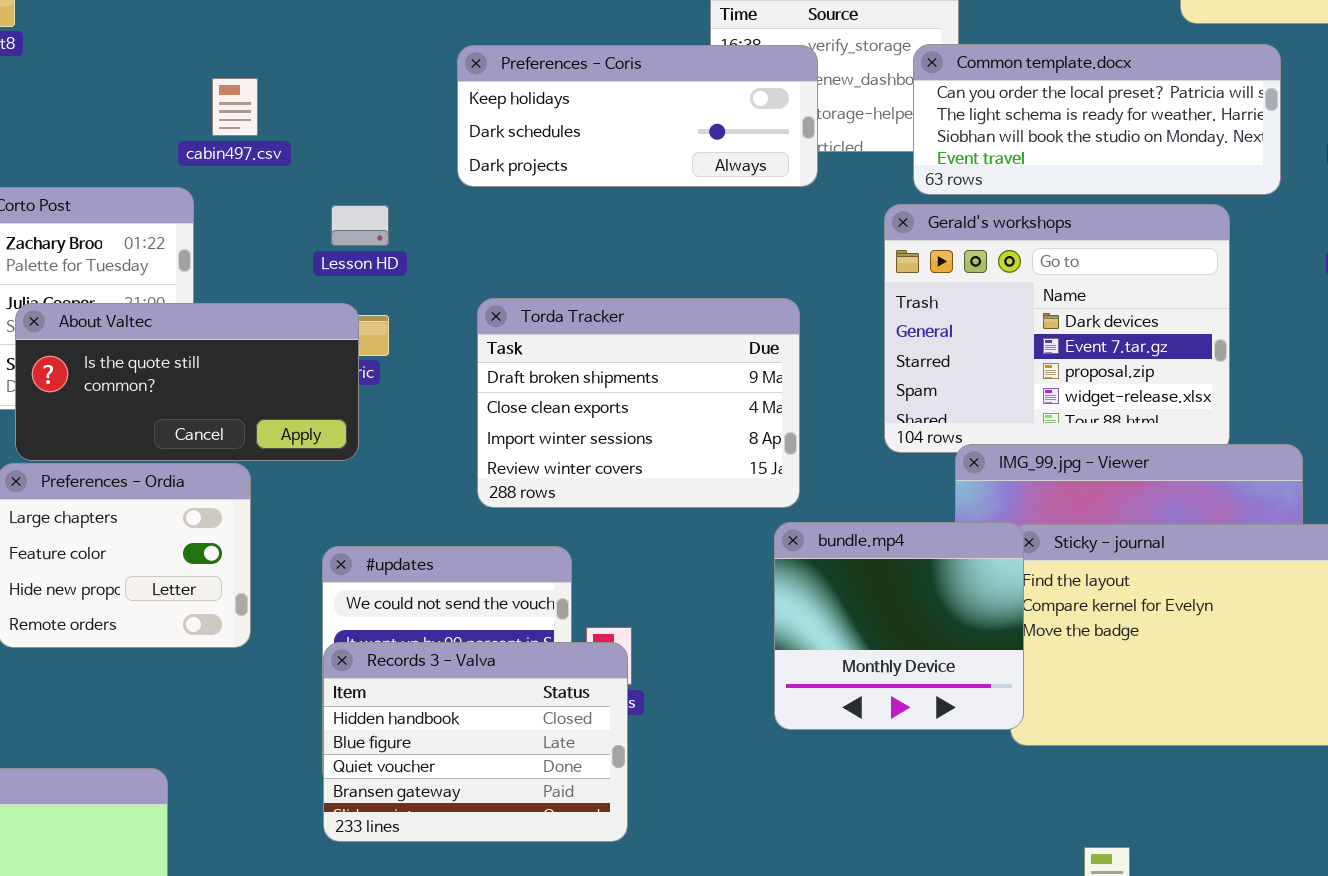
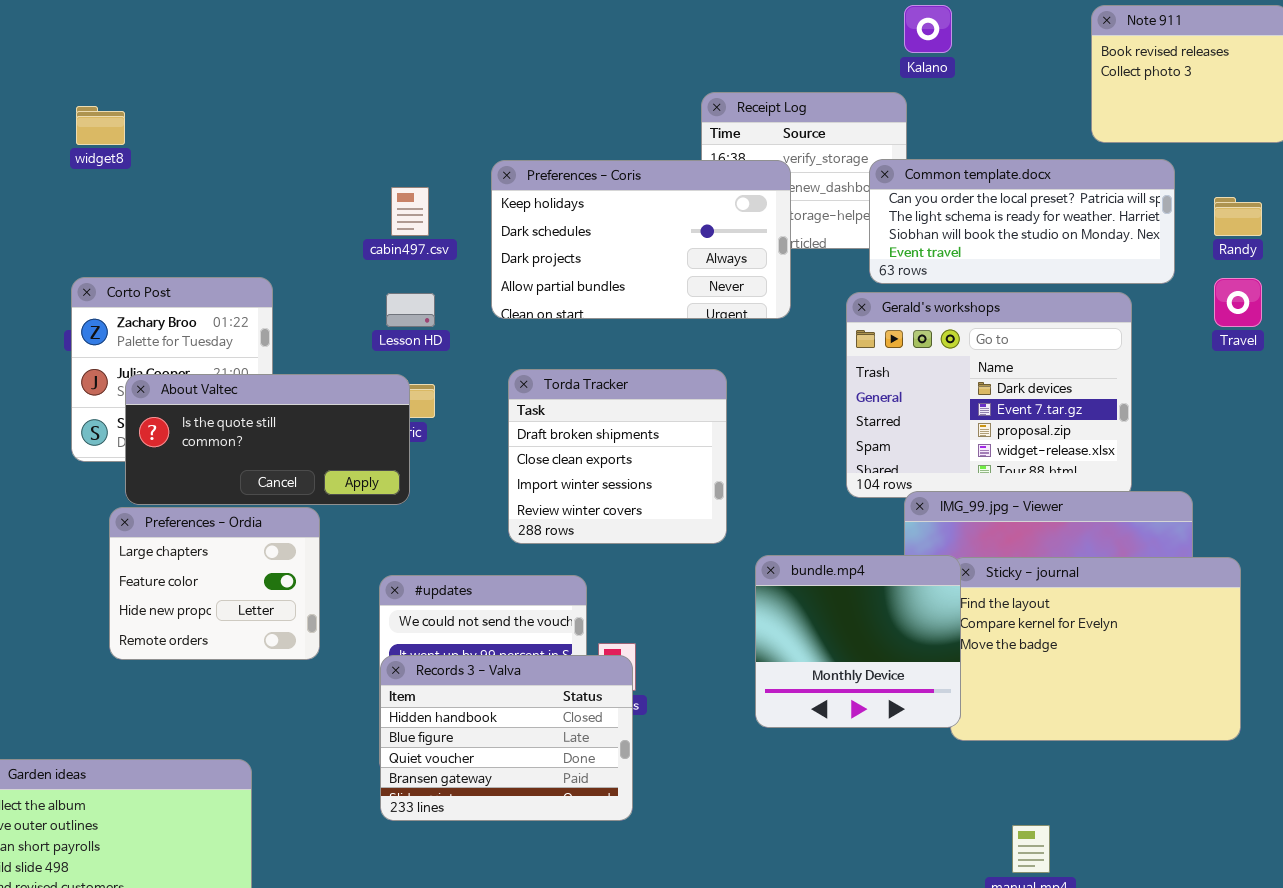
Preferences - Coris: [457,45,818,187] -> [491,160,791,319], resized
cabin497.csv: [212,78,258,136] -> [391,187,429,236], moved
Torda Tracker: [477,298,800,508] -> [508,369,727,544], resized

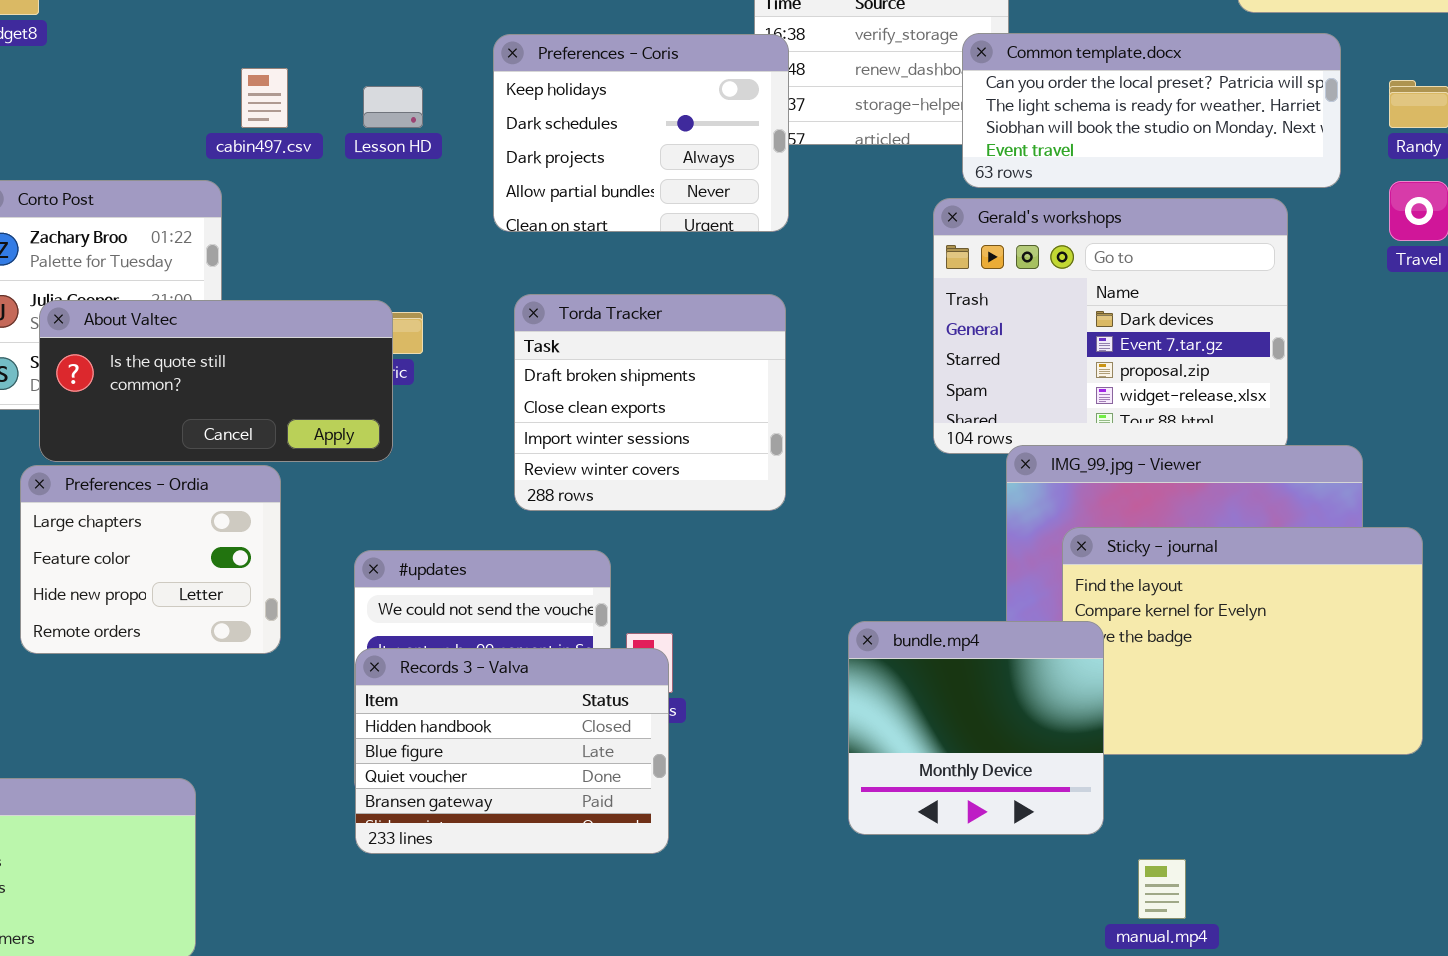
Preferences - Coris: [491,160,791,319] -> [493,34,789,232], resized
cabin497.csv: [391,187,429,236] -> [241,68,288,128], moved
Lesson HD: [386,293,435,327] -> [363,86,423,128], moved
bundle.mp4: [755,555,961,728] -> [848,621,1104,835], moved

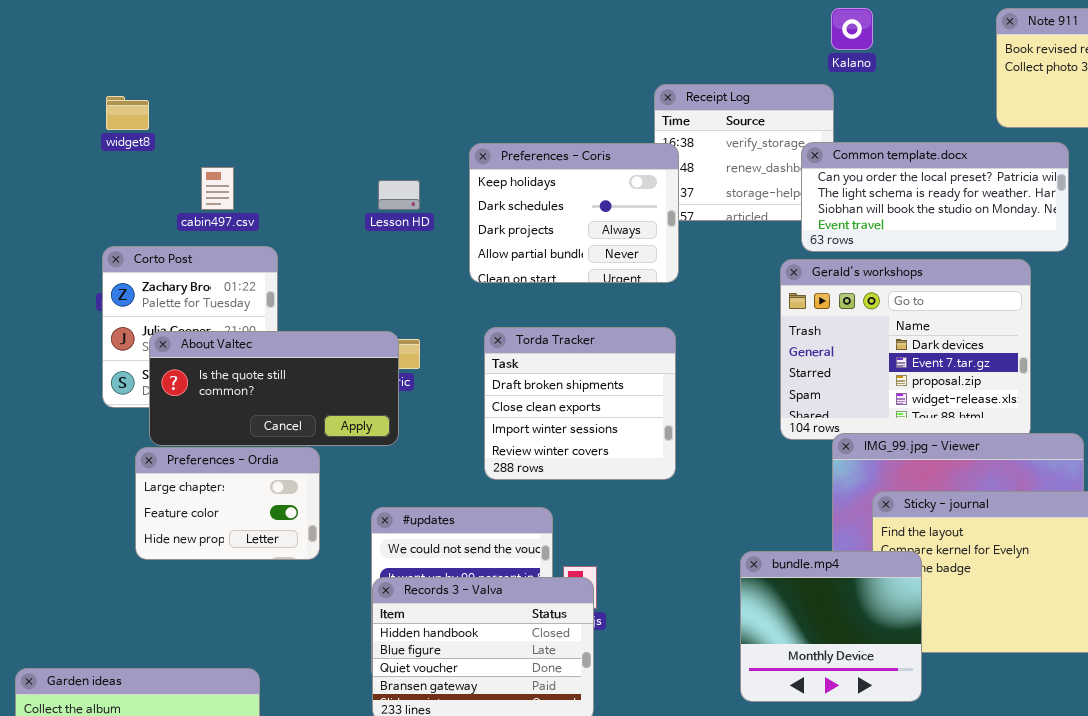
cabin497.csv: [241,68,288,128] -> [201,167,234,210], moved
Preferences - Ordia: [20,465,281,654] -> [135,447,320,560], resized
bundle.mp4: [848,621,1104,835] -> [740,551,922,702], moved

